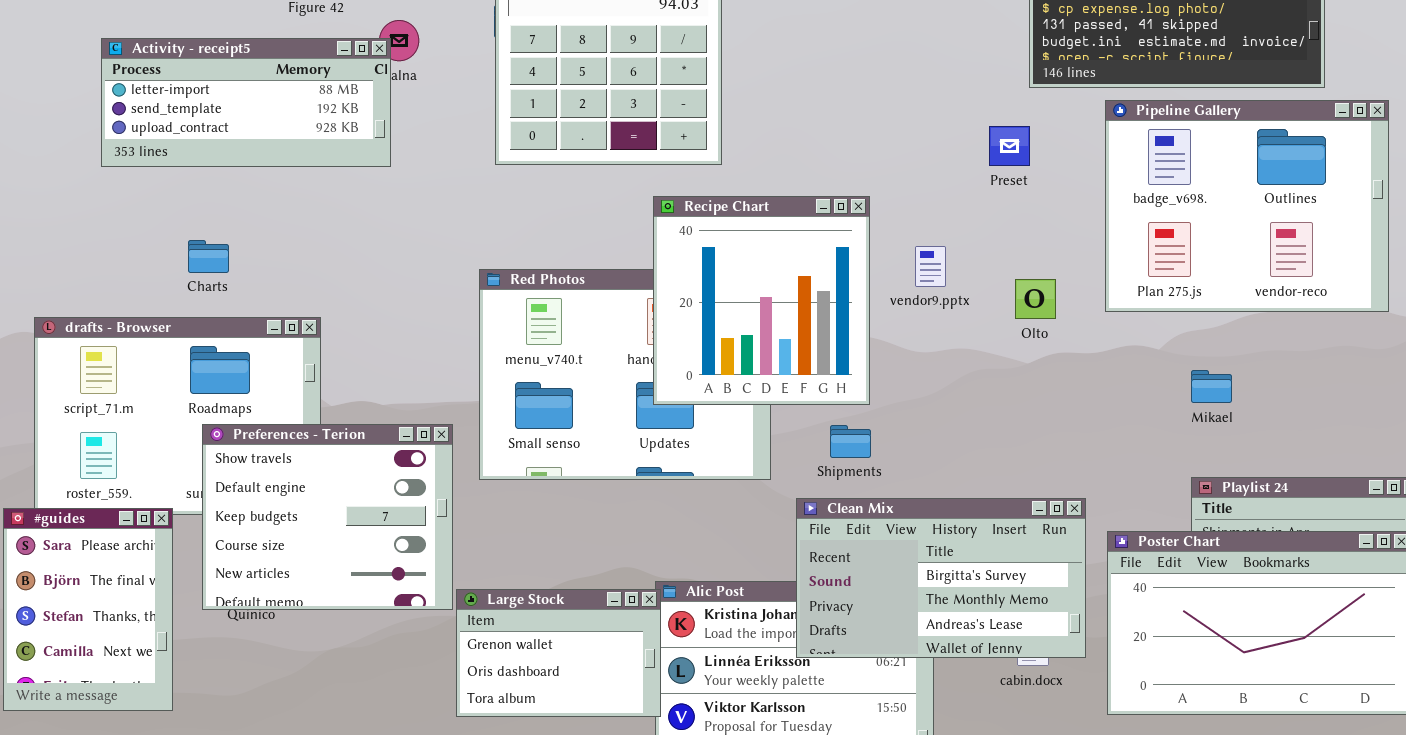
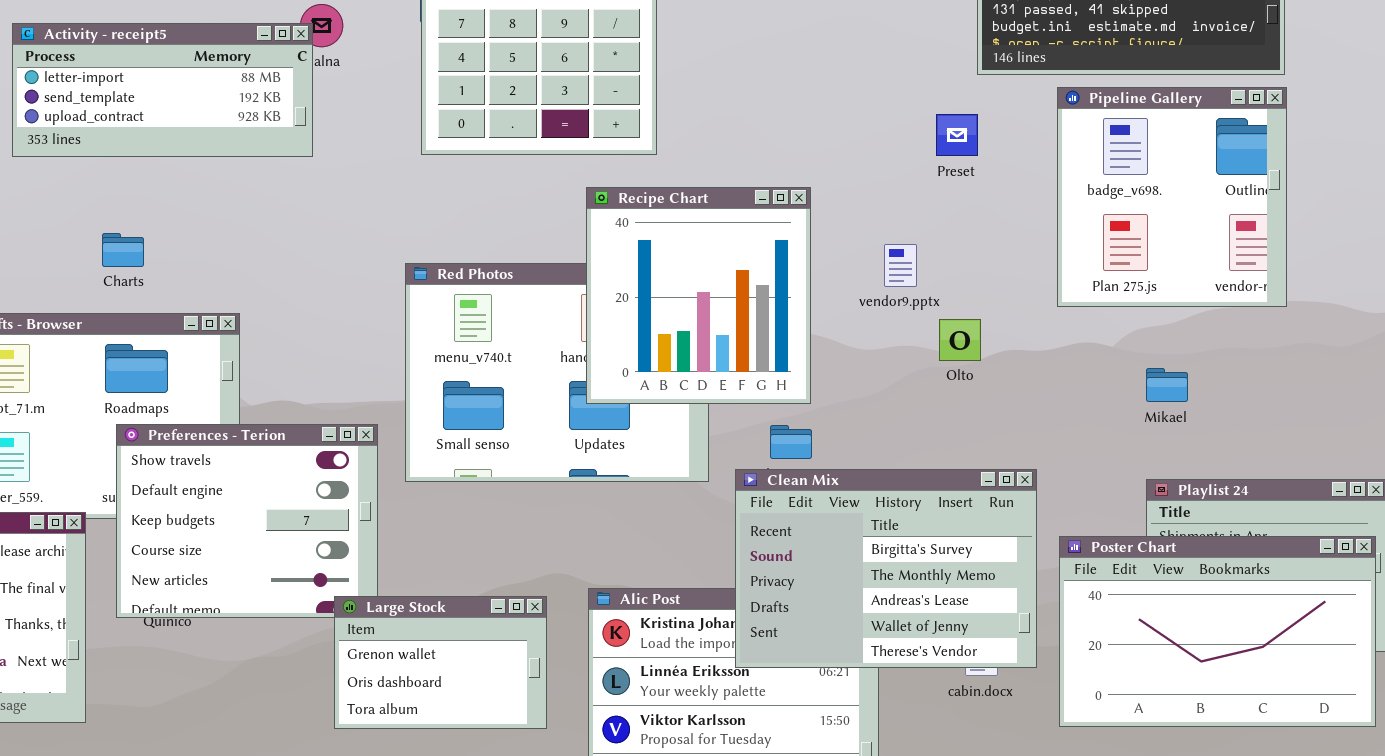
Pipeline Gallery: [1105,100,1389,312] -> [1057,87,1287,307], resized
vendor9.pptx: [915,246,946,287] -> [884,244,917,287], moved
Olto: [1015,279,1056,319] -> [939,319,981,361], moved
Clean Mix: [796,498,1086,658] -> [735,469,1037,668], resized
Large Stock: [456,589,661,717] -> [334,596,547,729], moved

